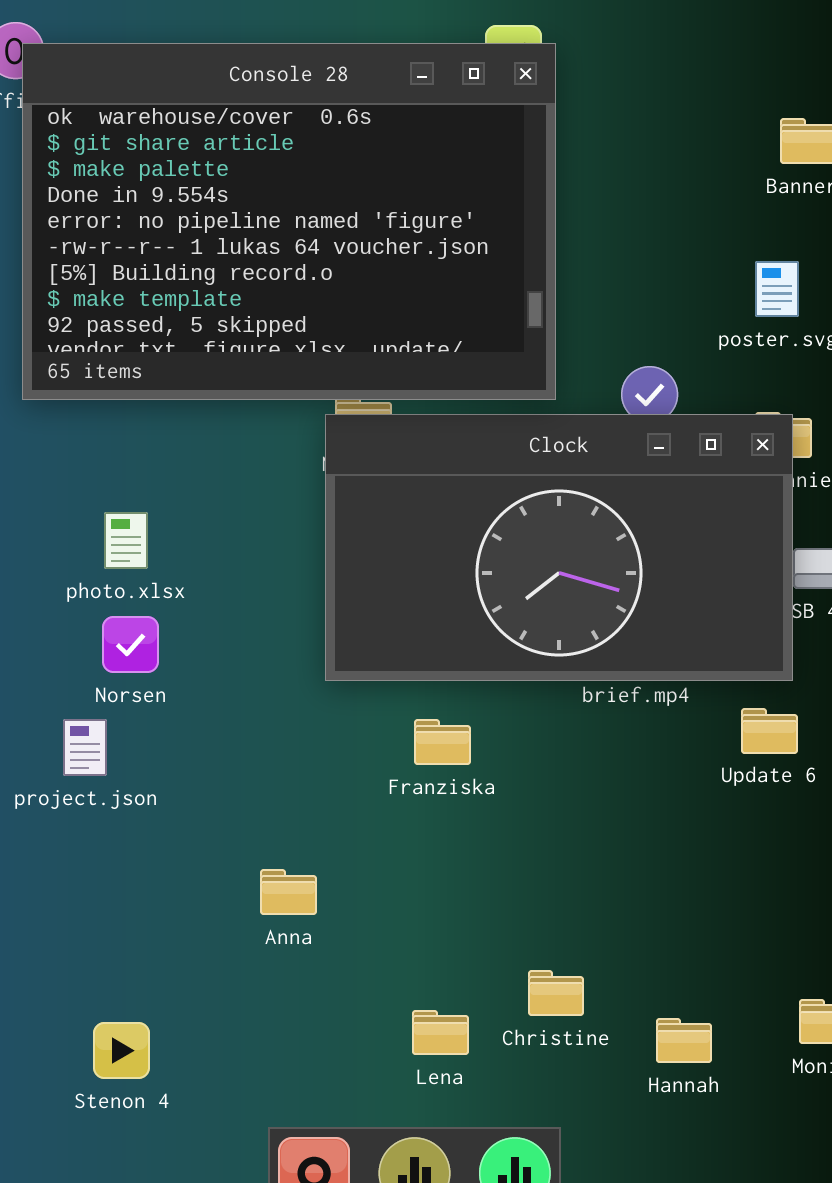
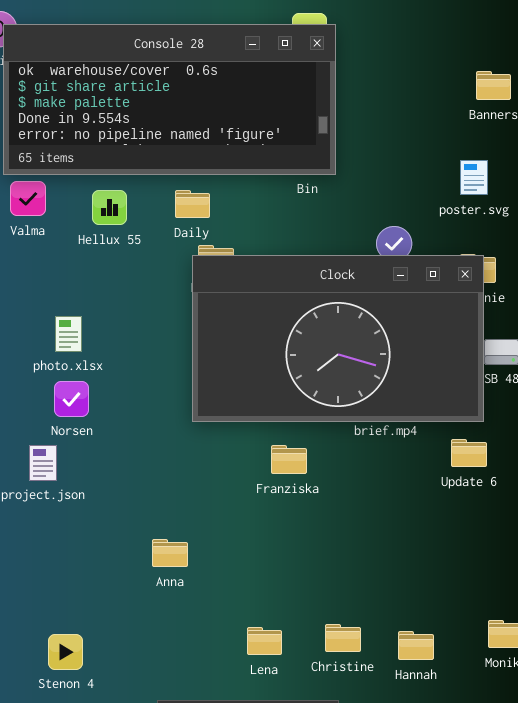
Console 28: [22,43,556,400] -> [3,24,336,175], resized
Franziska: [414,719,471,765] -> [271,445,307,474], moved
Christine: [528,970,584,1016] -> [325,624,361,652], moved

